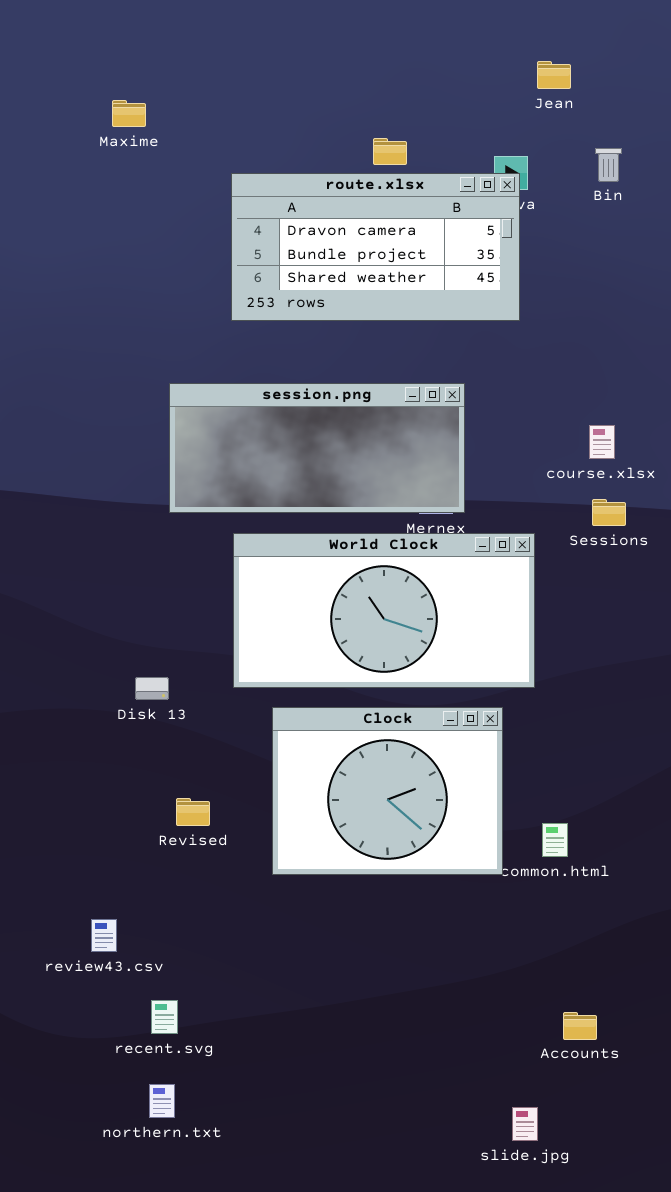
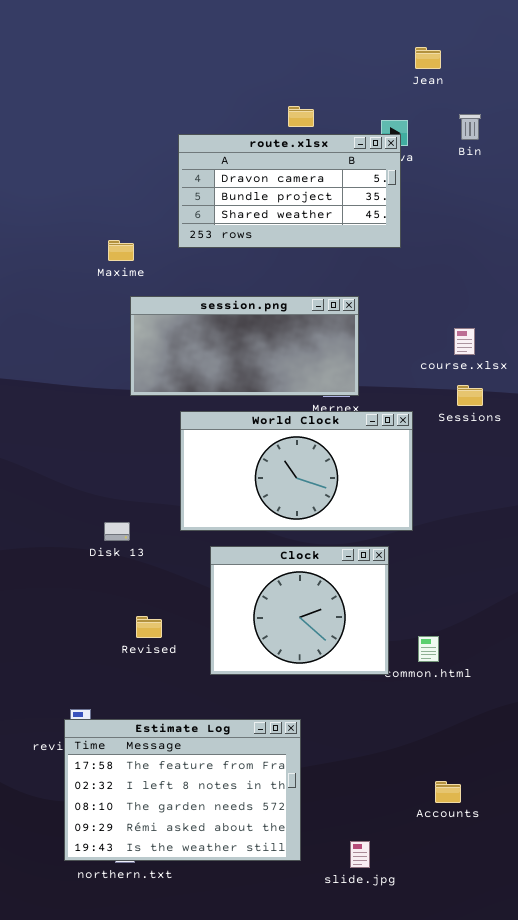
Maxime: [112,100,146,127] -> [108,240,134,261], moved
Estimate Log: none -> [64,719,301,861], opened
slide.jpg: [512,1107,538,1141] -> [350,841,370,868], moved

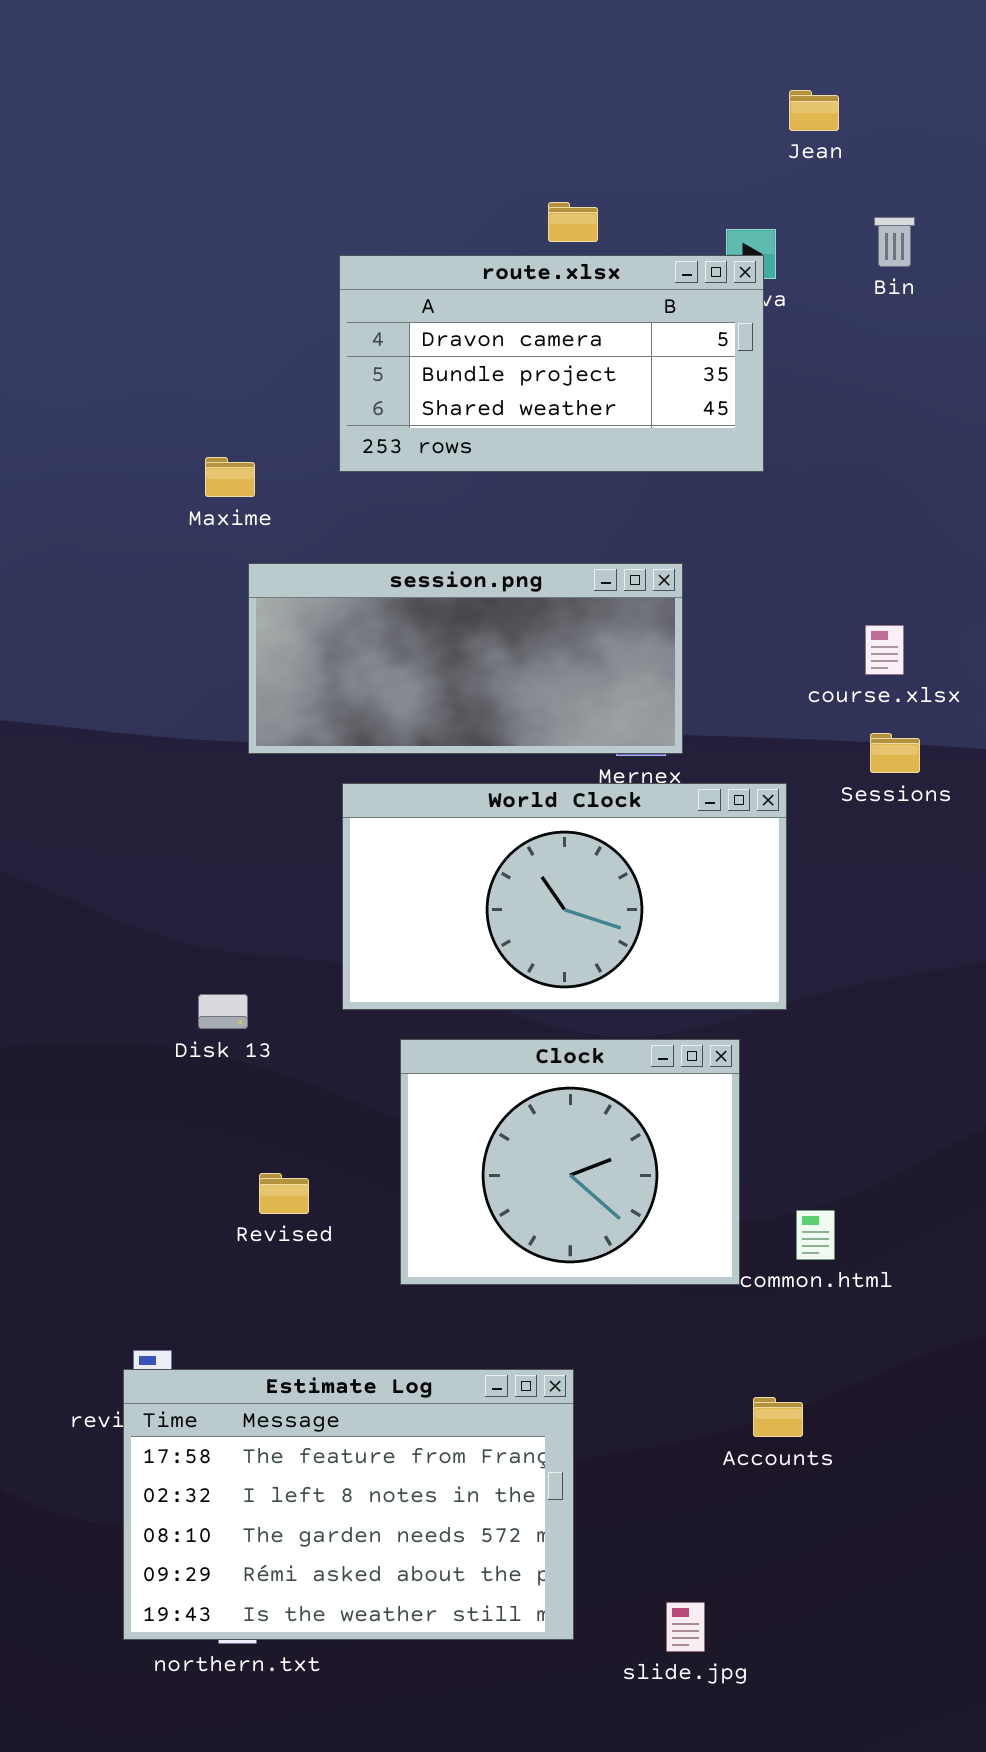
Accounts: [435,781,461,803] -> [753,1397,803,1437], moved

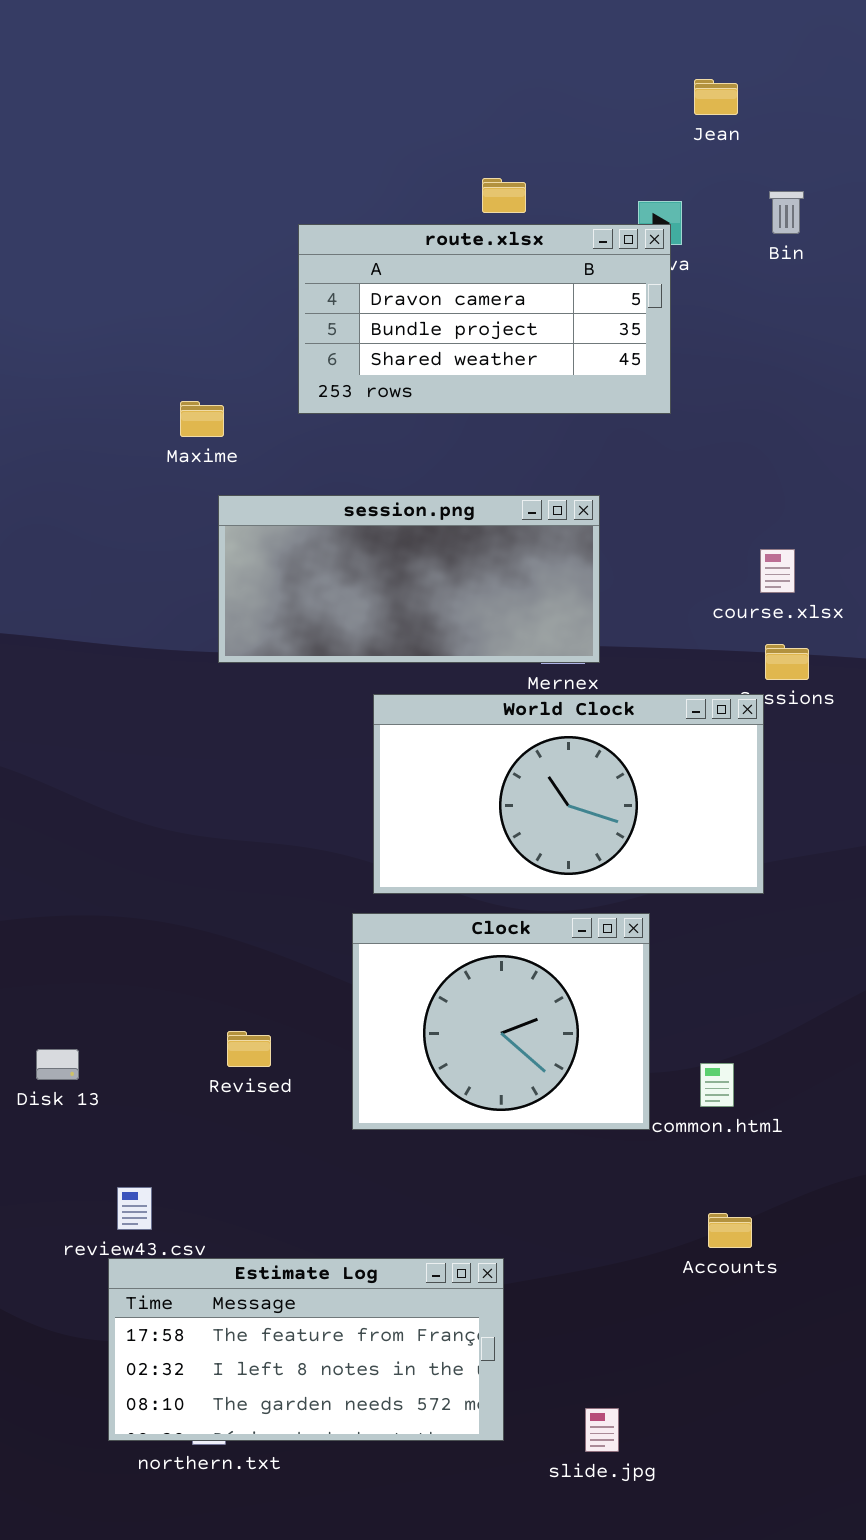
World Clock: [342,783,787,1010] -> [373,694,764,894], moved
Disk 13: [198,994,248,1029] -> [36,1049,79,1080], moved
Estimate Log: [123,1369,574,1640] -> [108,1258,504,1441], resized
Accounts: [753,1397,803,1437] -> [708,1213,752,1248], moved

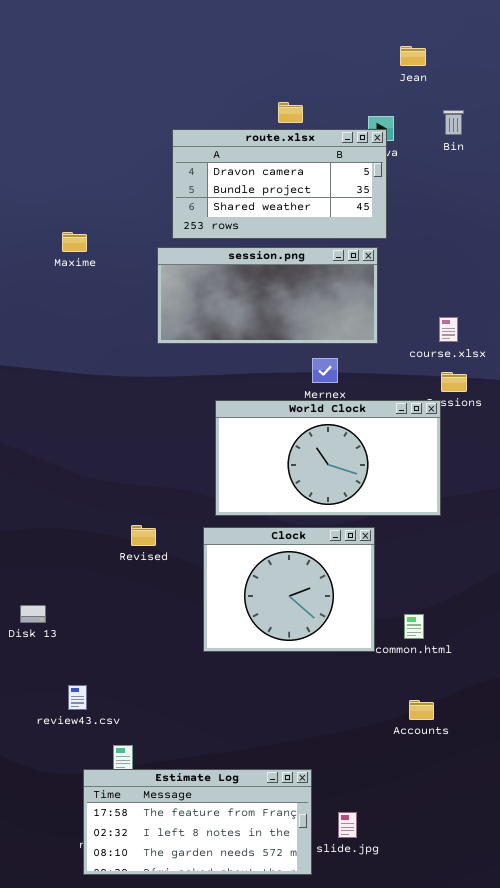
Maxime: [180,401,224,437] -> [62,232,87,252], moved
session.png: [218,495,600,663] -> [157,247,378,344], moved
Revised: [227,1031,271,1067] -> [131,525,156,546], moved
Estimate Log: [108,1258,504,1441] -> [83,769,312,875], moved

